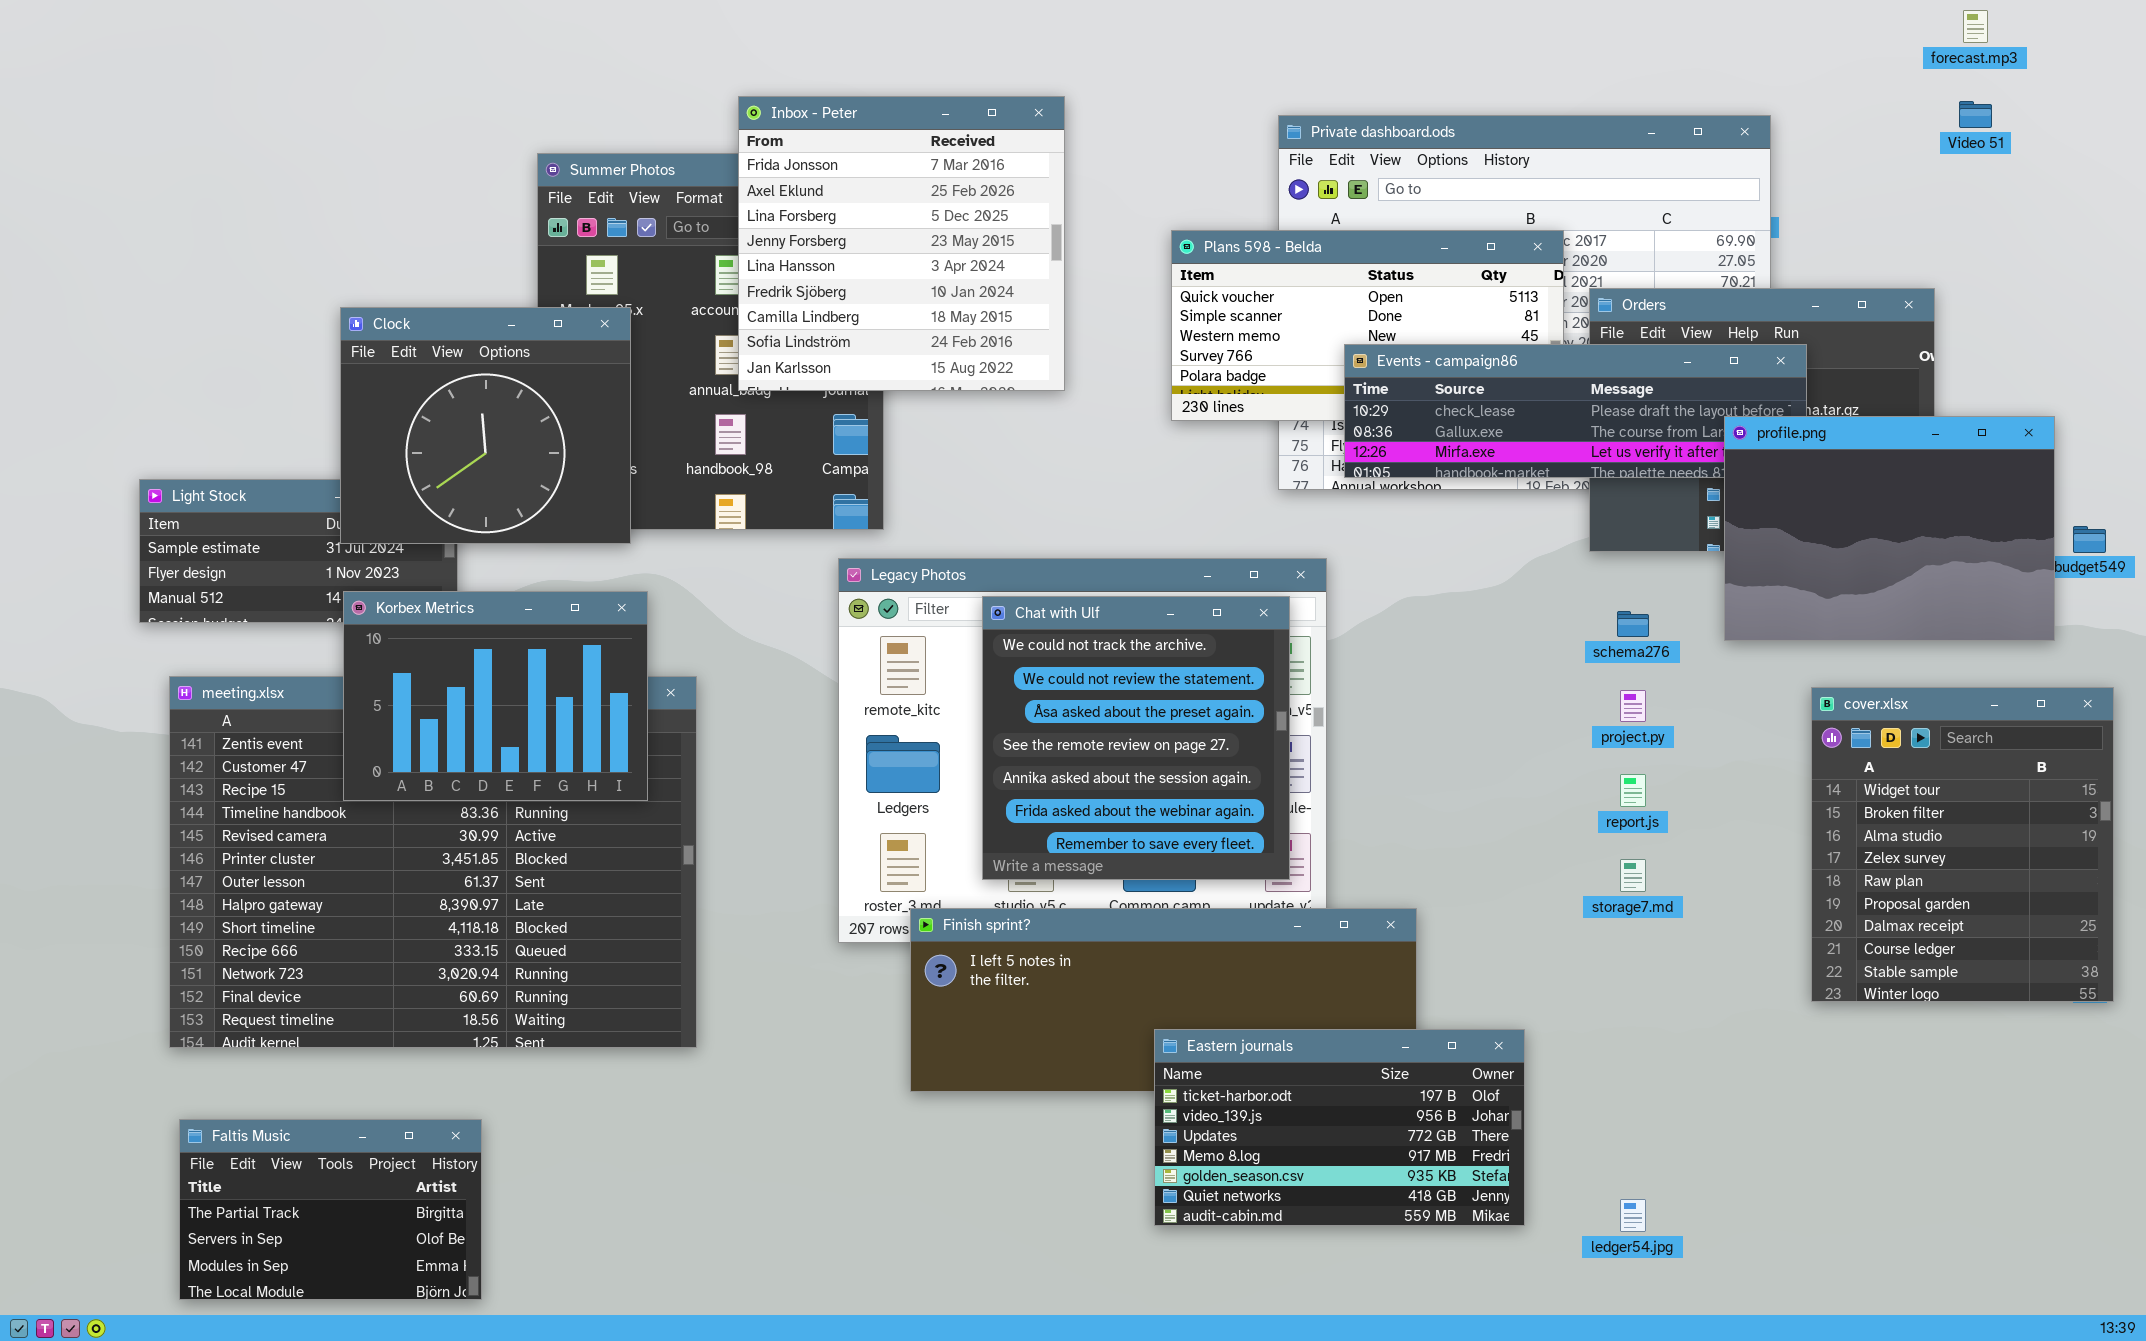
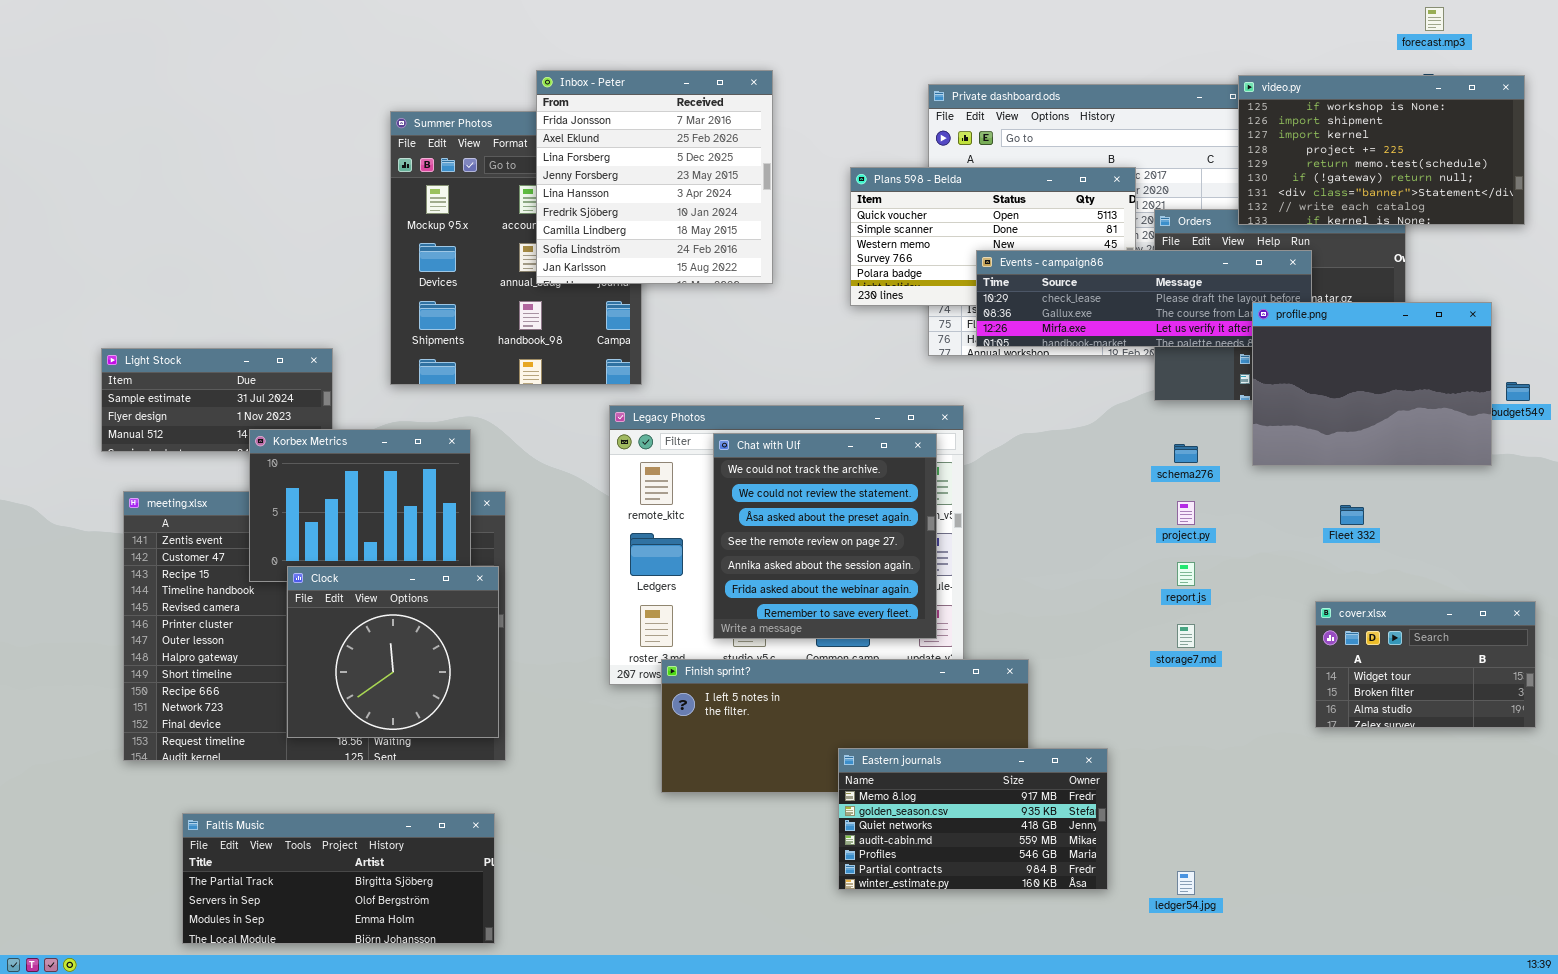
video.py: none -> [1238,75,1525,225], opened
Clock: [340,307,631,544] -> [287,566,499,738], moved
cover.xlsx: [1811,687,2114,1002] -> [1315,601,1536,728], resized
Eastern journals: [1154,1029,1525,1226] -> [838,748,1108,890], scrolled down 3 rows
Faltis Music: [179,1119,482,1300] -> [182,813,495,944], moved, resized

